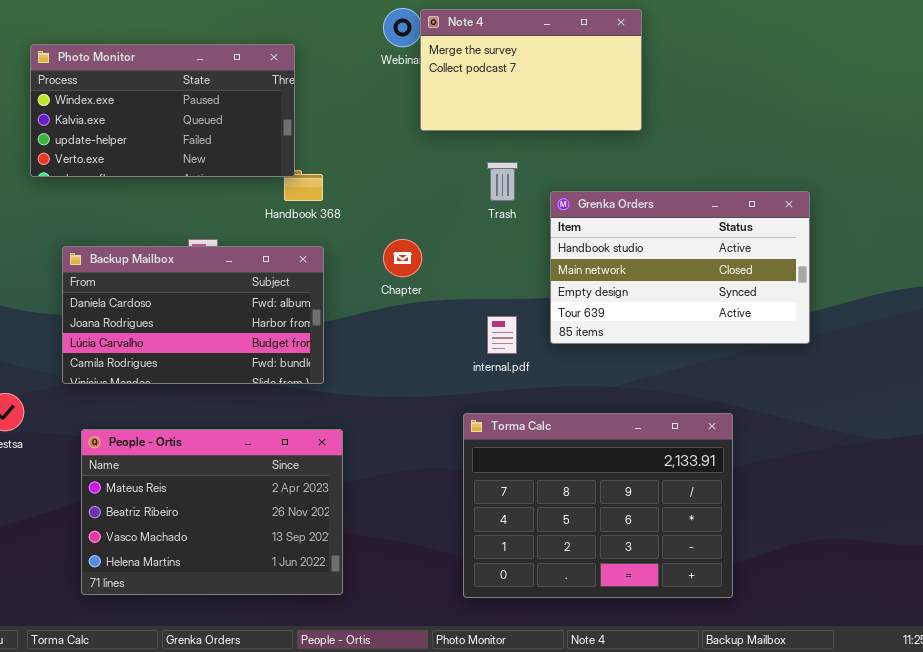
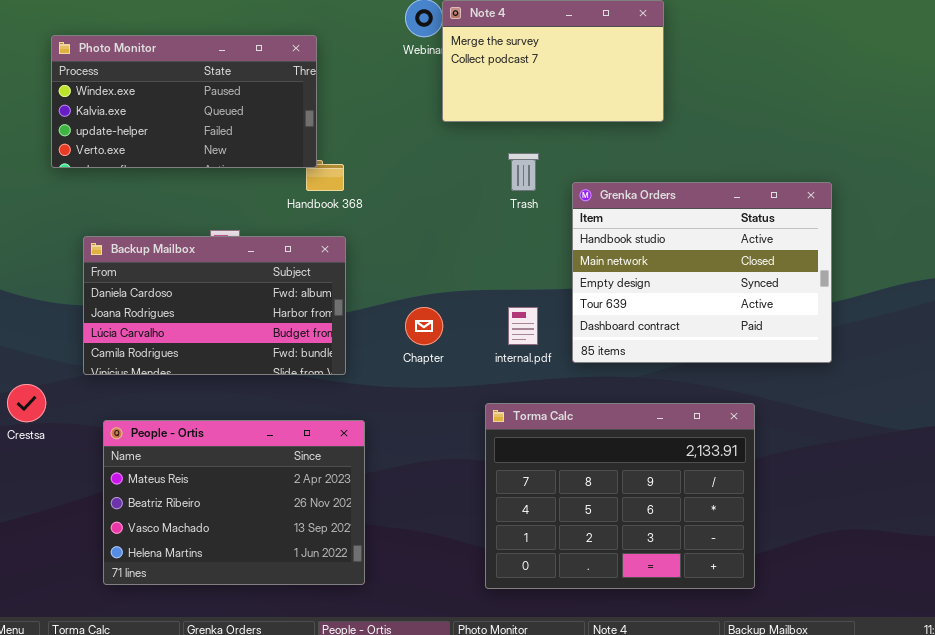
Grenka Orders: [550,191,810,344] -> [572,182,832,363], resized
Chapter: [383,239,422,277] -> [405,307,443,345], moved

